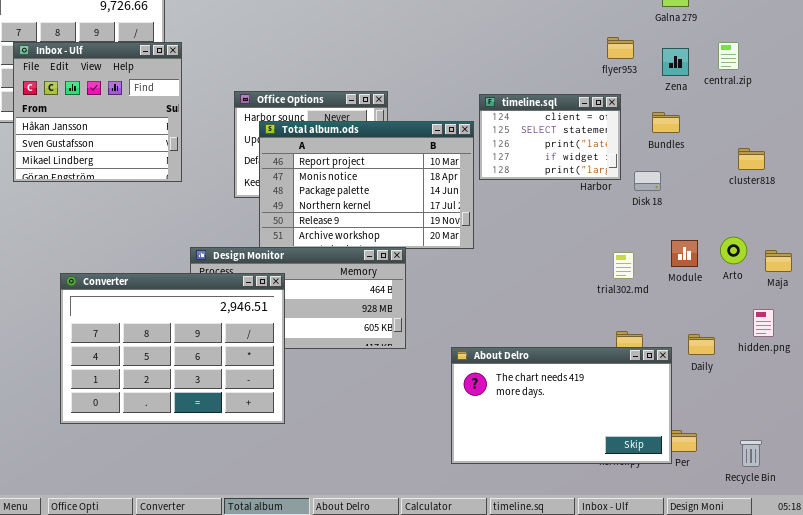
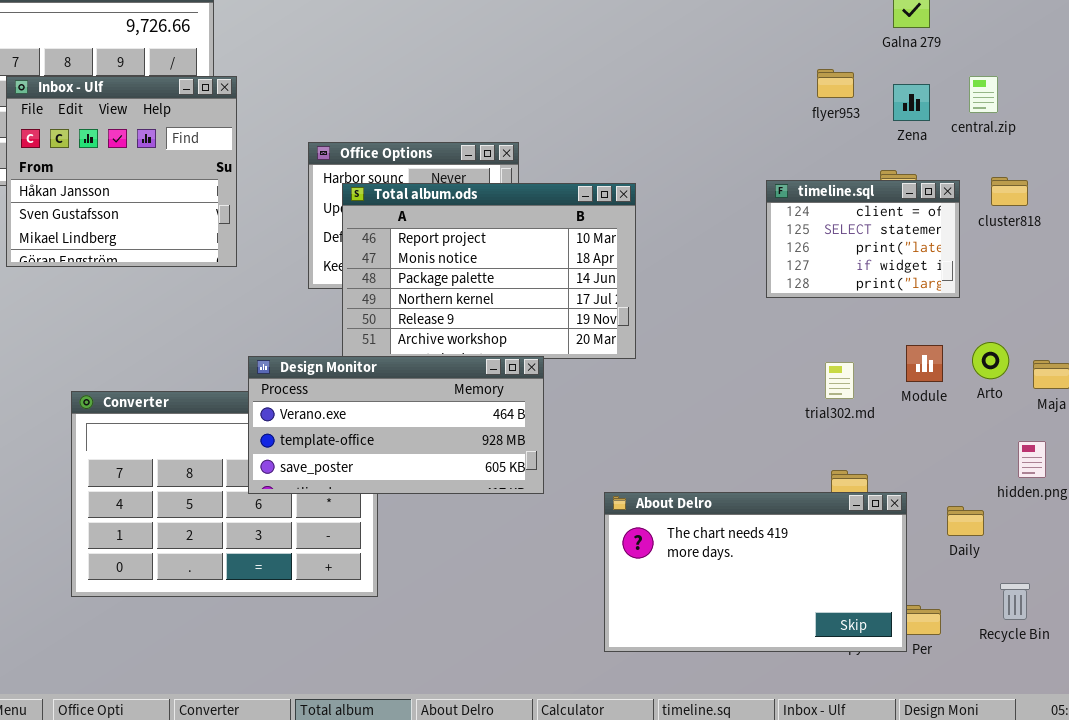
timeline.sql: [479,94,621,180] -> [766,180,960,298], moved
cluster818: [738,148,765,170] -> [991,177,1028,206], moved
Design Monitor: [190,247,406,349] -> [248,356,544,494], raised
Daily: [688,334,715,355] -> [947,506,984,536], moved
Recycle Bin: [740,440,762,467] -> [1000,583,1030,620], moved

